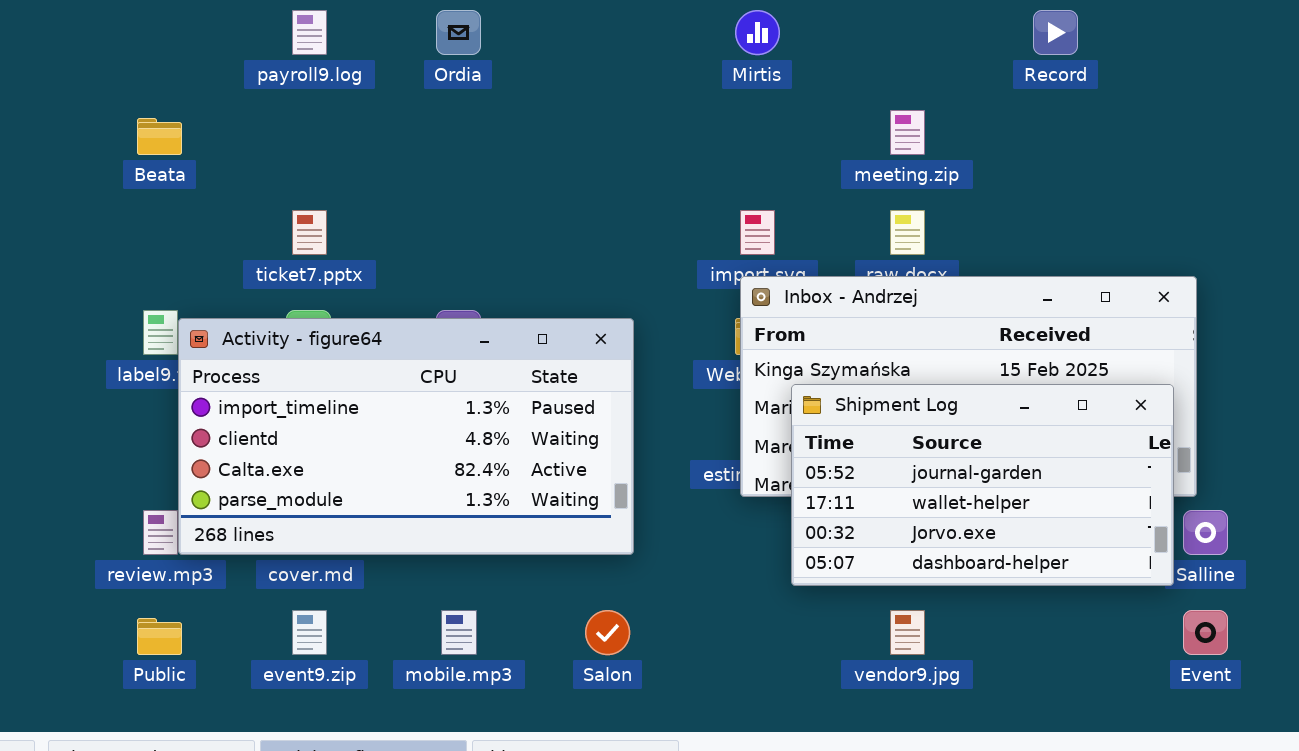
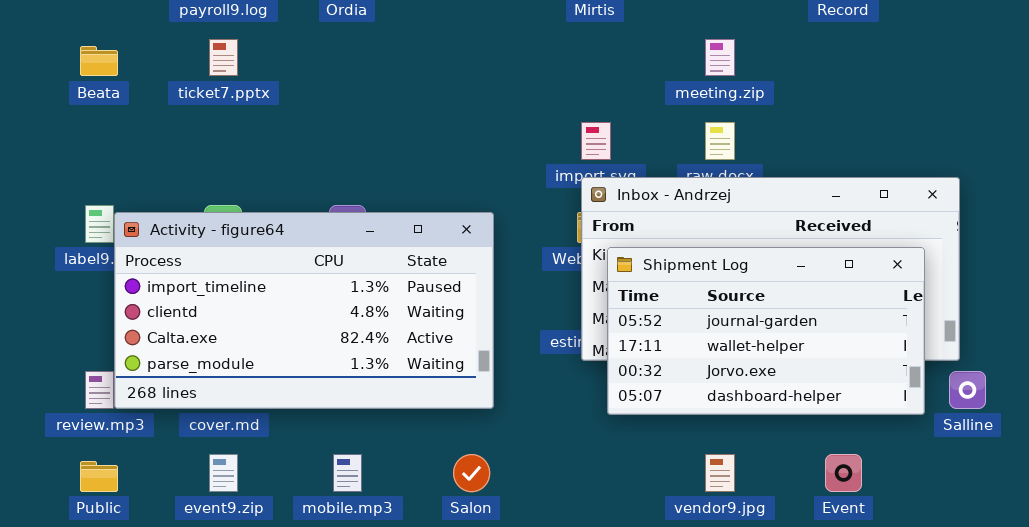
ticket7.pptx: [292,210,327,255] -> [209,39,238,76], moved
Shipment Log: [791,384,1174,586] -> [607,247,925,415], moved
Event: [1183,610,1228,655] -> [825,454,862,492], moved

